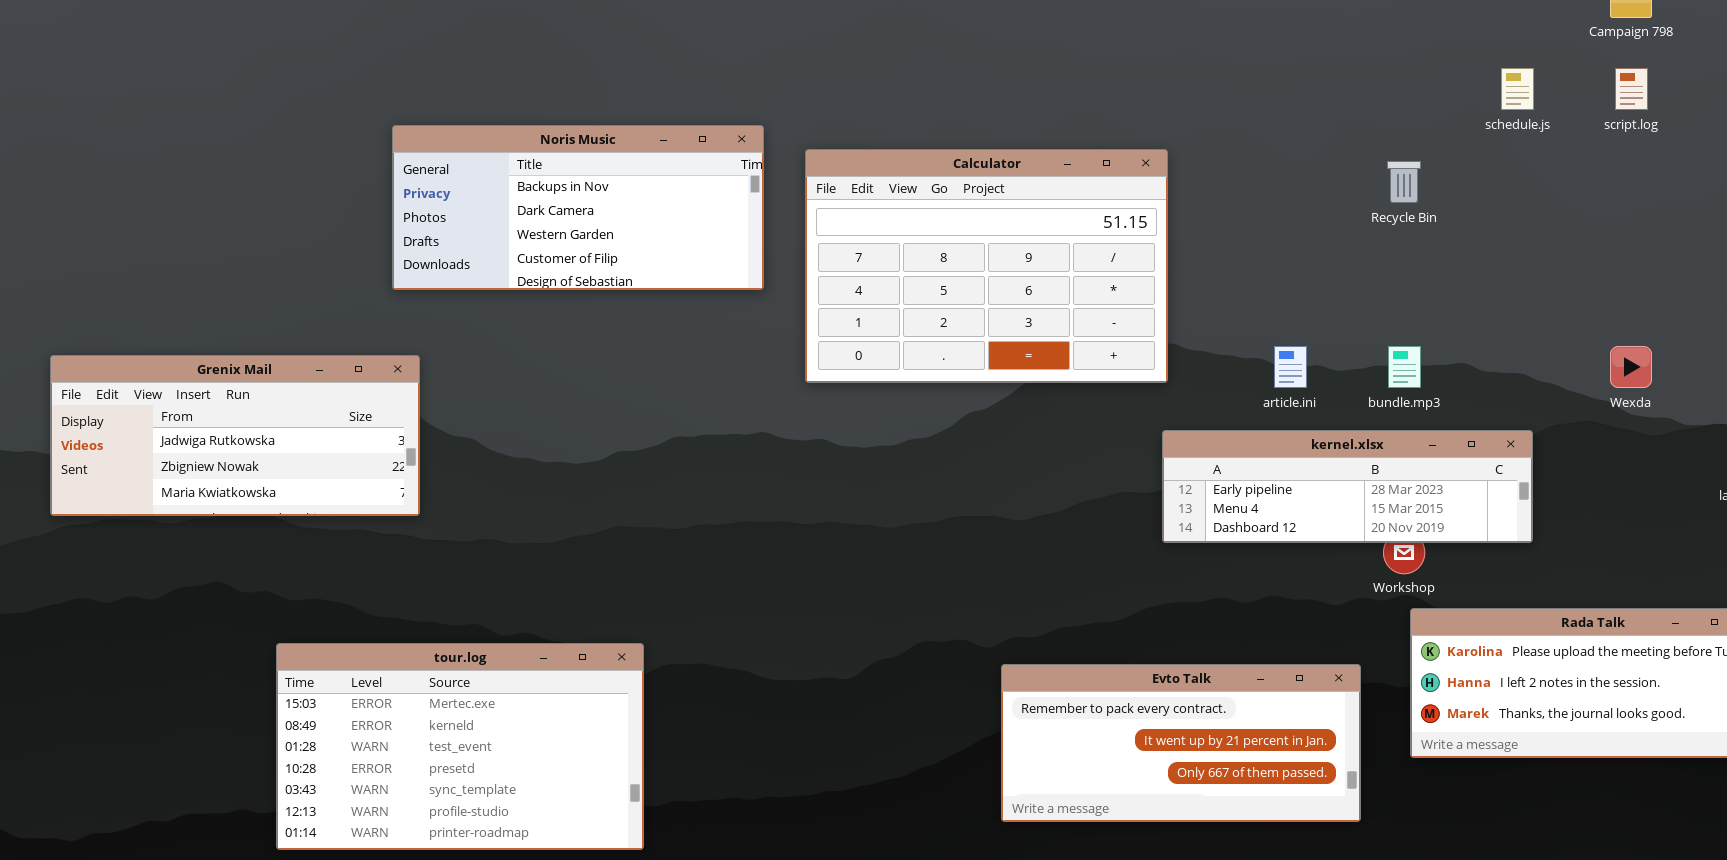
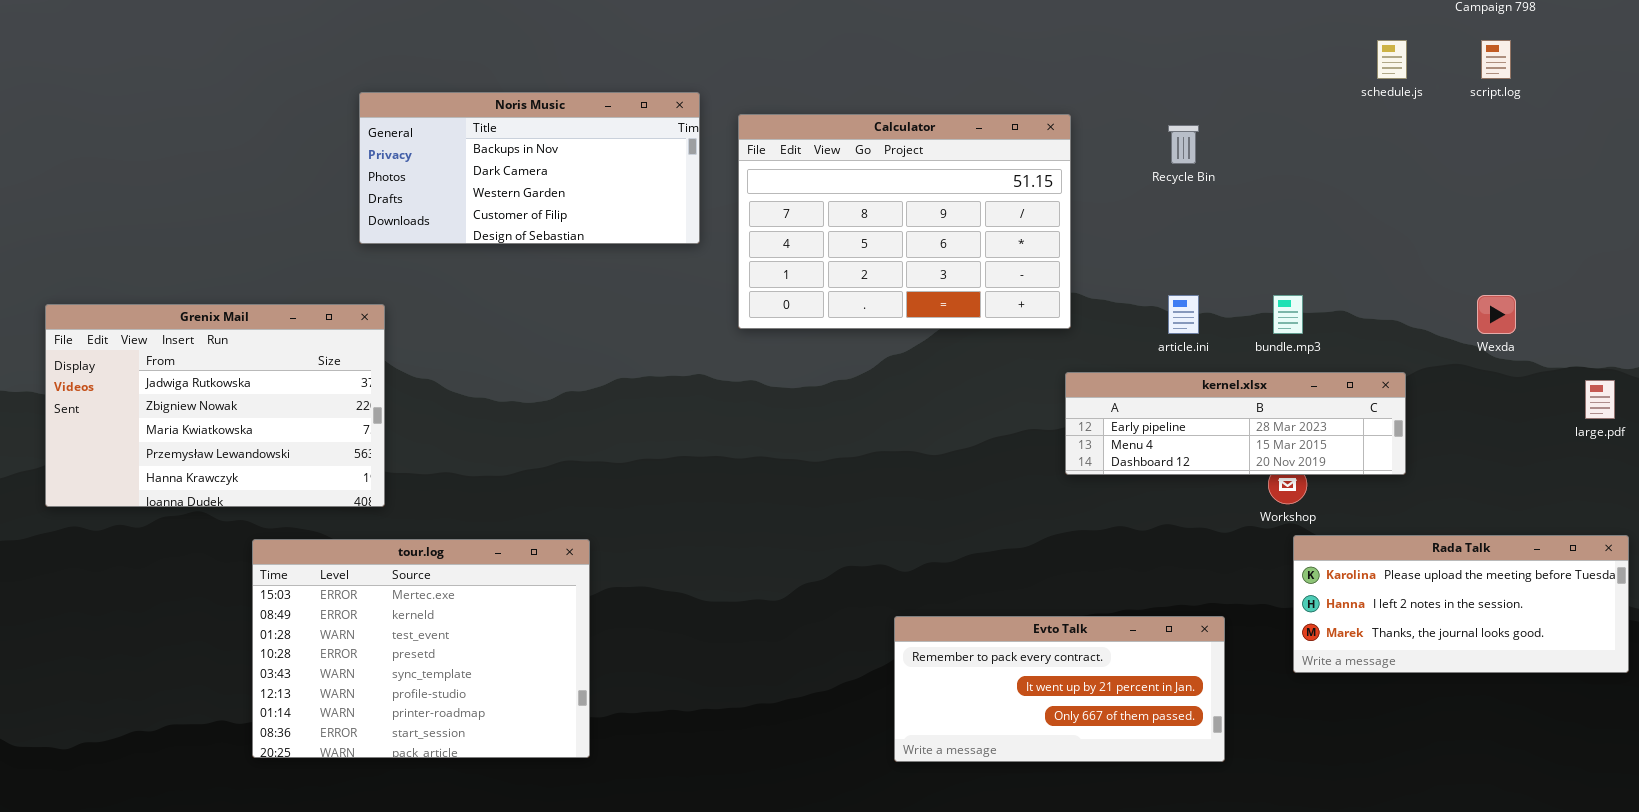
Recycle Bin: [1387,161,1421,203] -> [1168,125,1199,164], moved
Grenix Mail: [50,355,420,516] -> [45,304,385,507], resized
tour.log: [276,643,644,850] -> [252,539,590,758], resized
Evto Talk: [1001,664,1361,822] -> [894,616,1225,762], moved

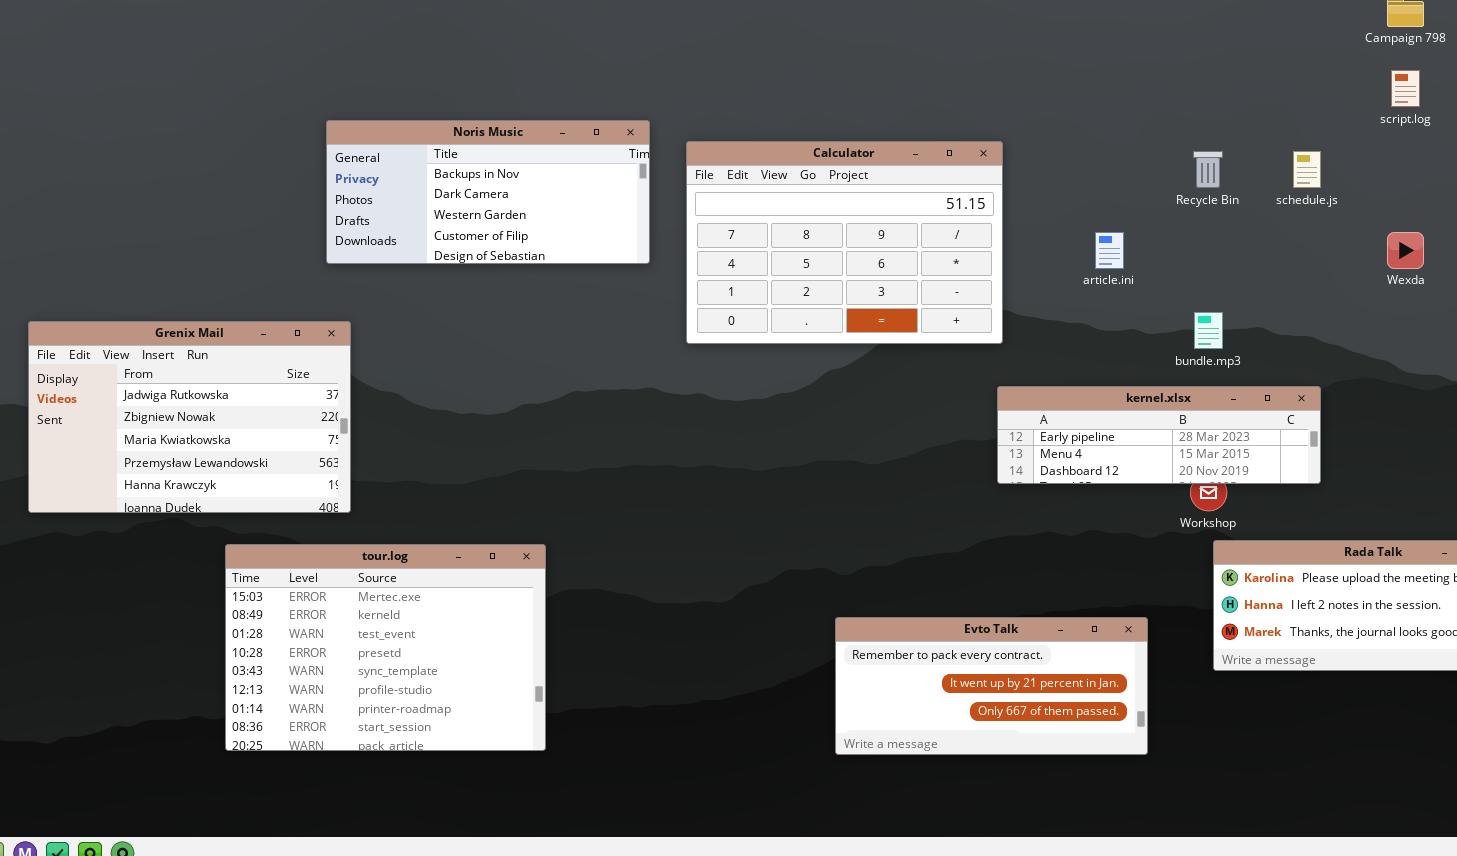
schedule.js: [1377,40,1407,79] -> [1293,151,1321,188], moved
Recycle Bin: [1168,125,1199,164] -> [1193,151,1223,188], moved
article.ini: [1168,295,1199,334] -> [1095,232,1124,269], moved
Wexda: [1477,295,1516,334] -> [1387,232,1424,269], moved

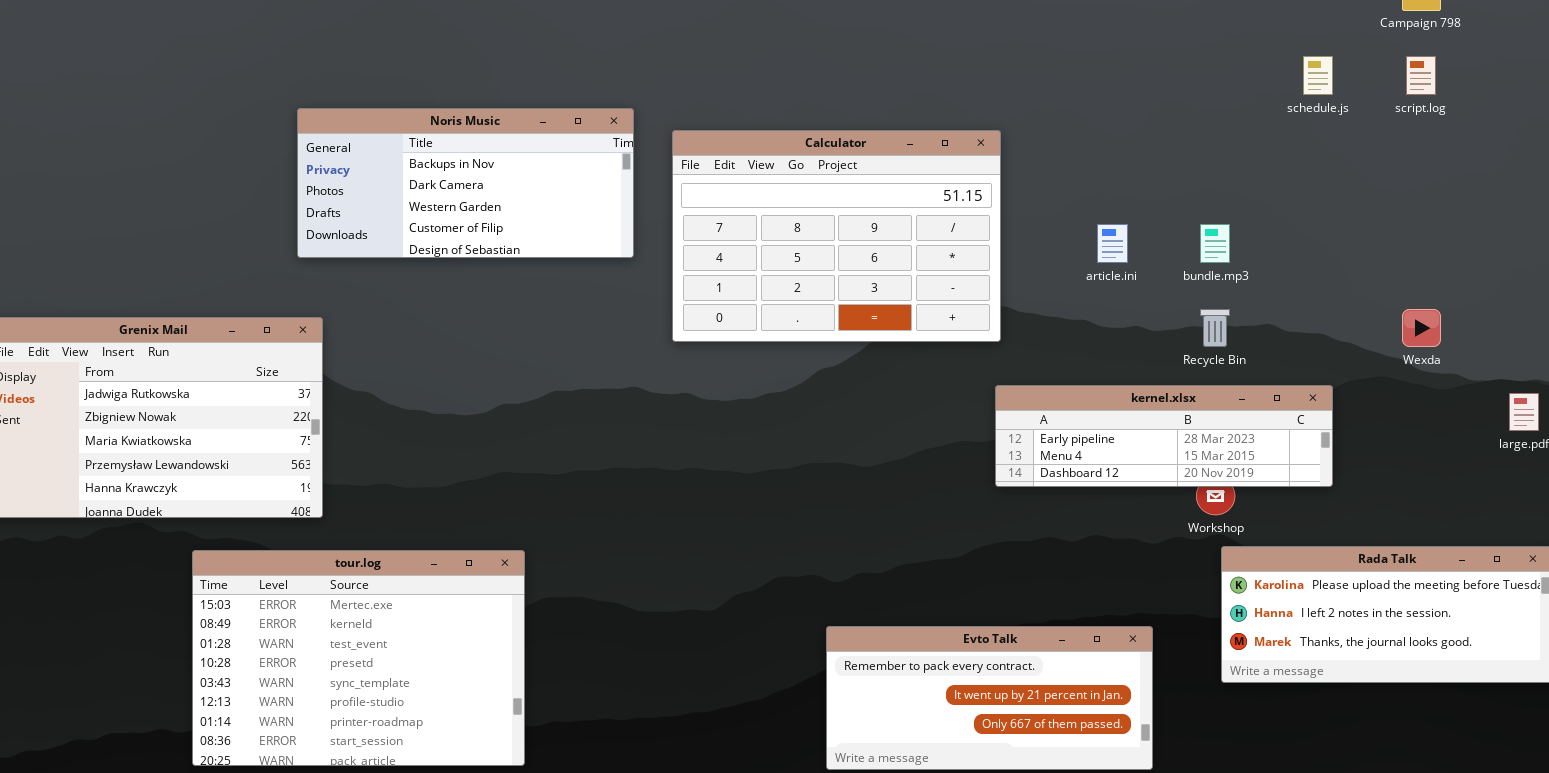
Recycle Bin: [1193,151,1223,188] -> [1200,309,1230,347], moved
schedule.js: [1293,151,1321,188] -> [1303,56,1333,95], moved
Wexda: [1387,232,1424,269] -> [1402,309,1441,347], moved
bundle.mp3: [1194,312,1223,349] -> [1200,224,1230,263], moved

